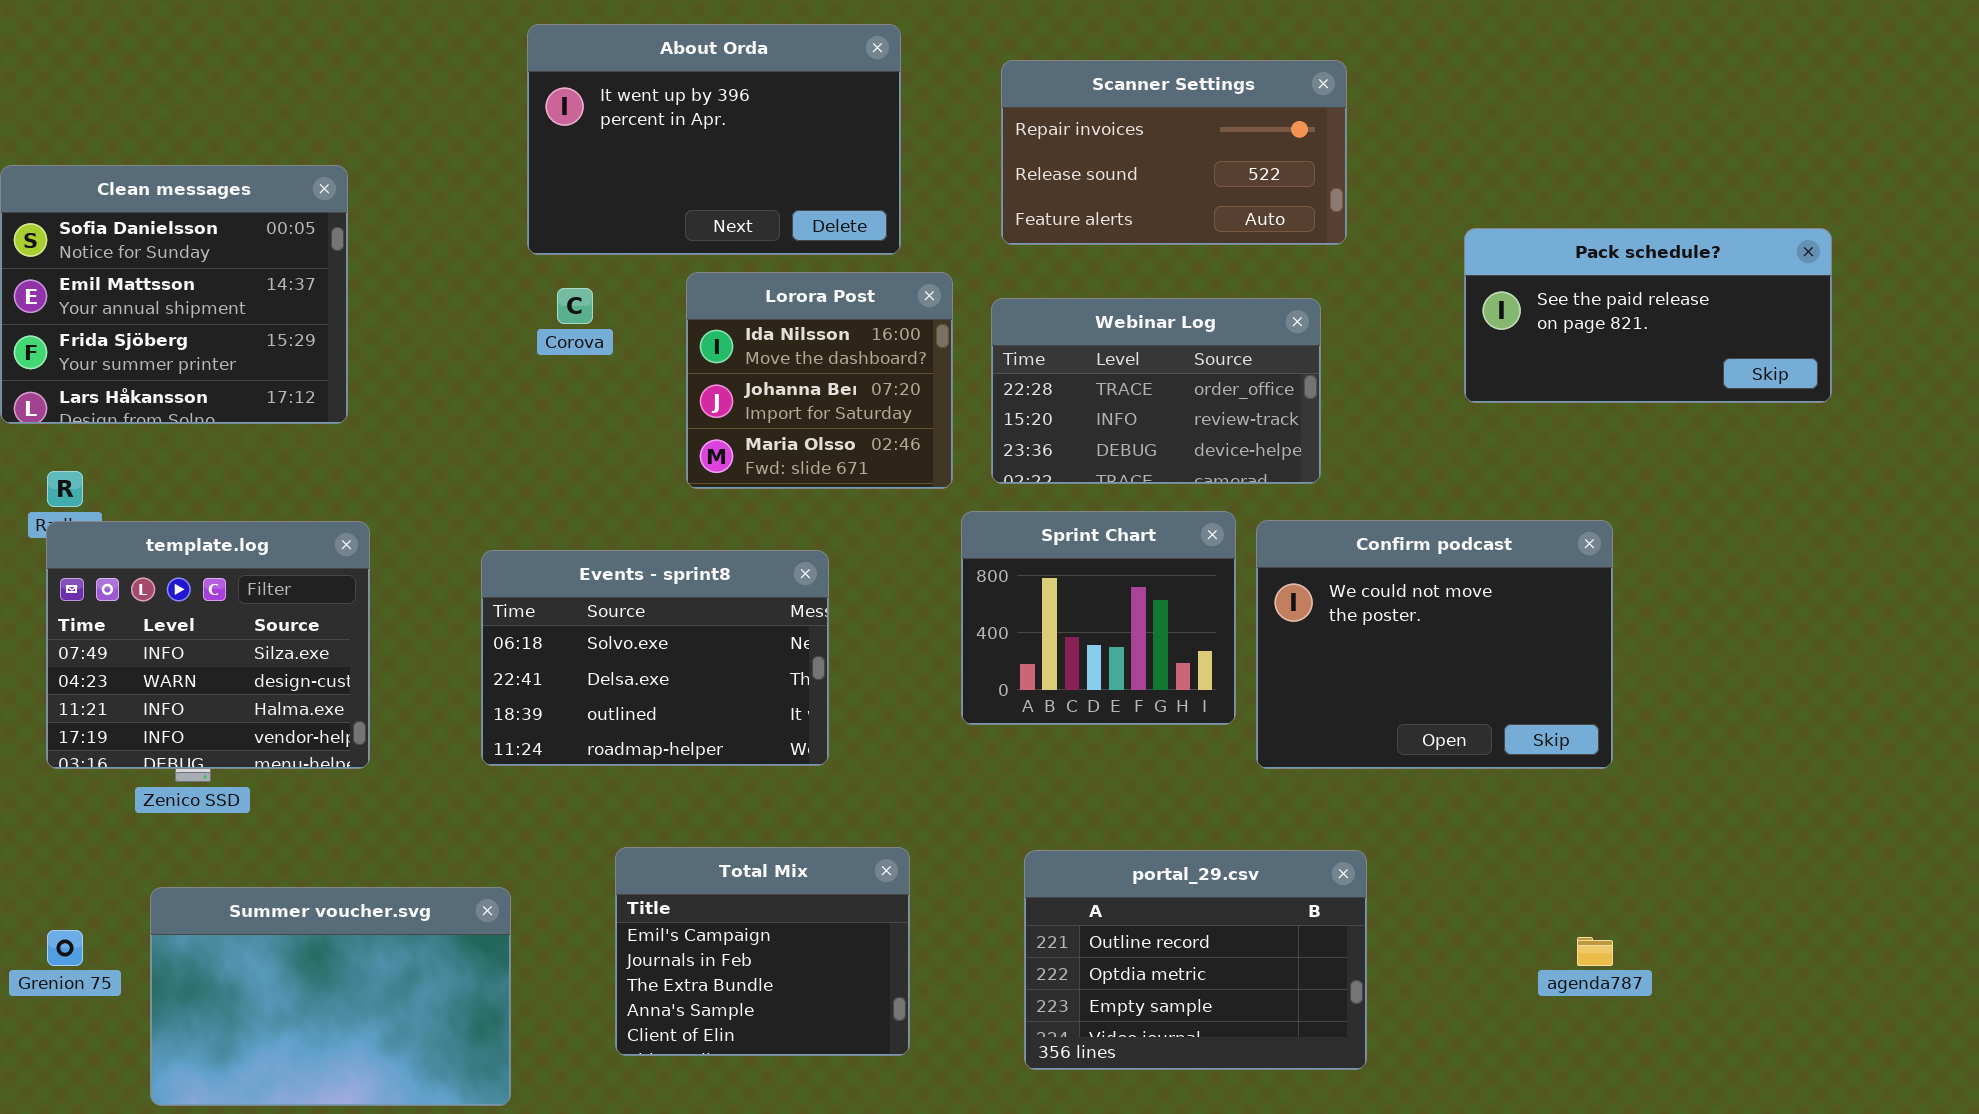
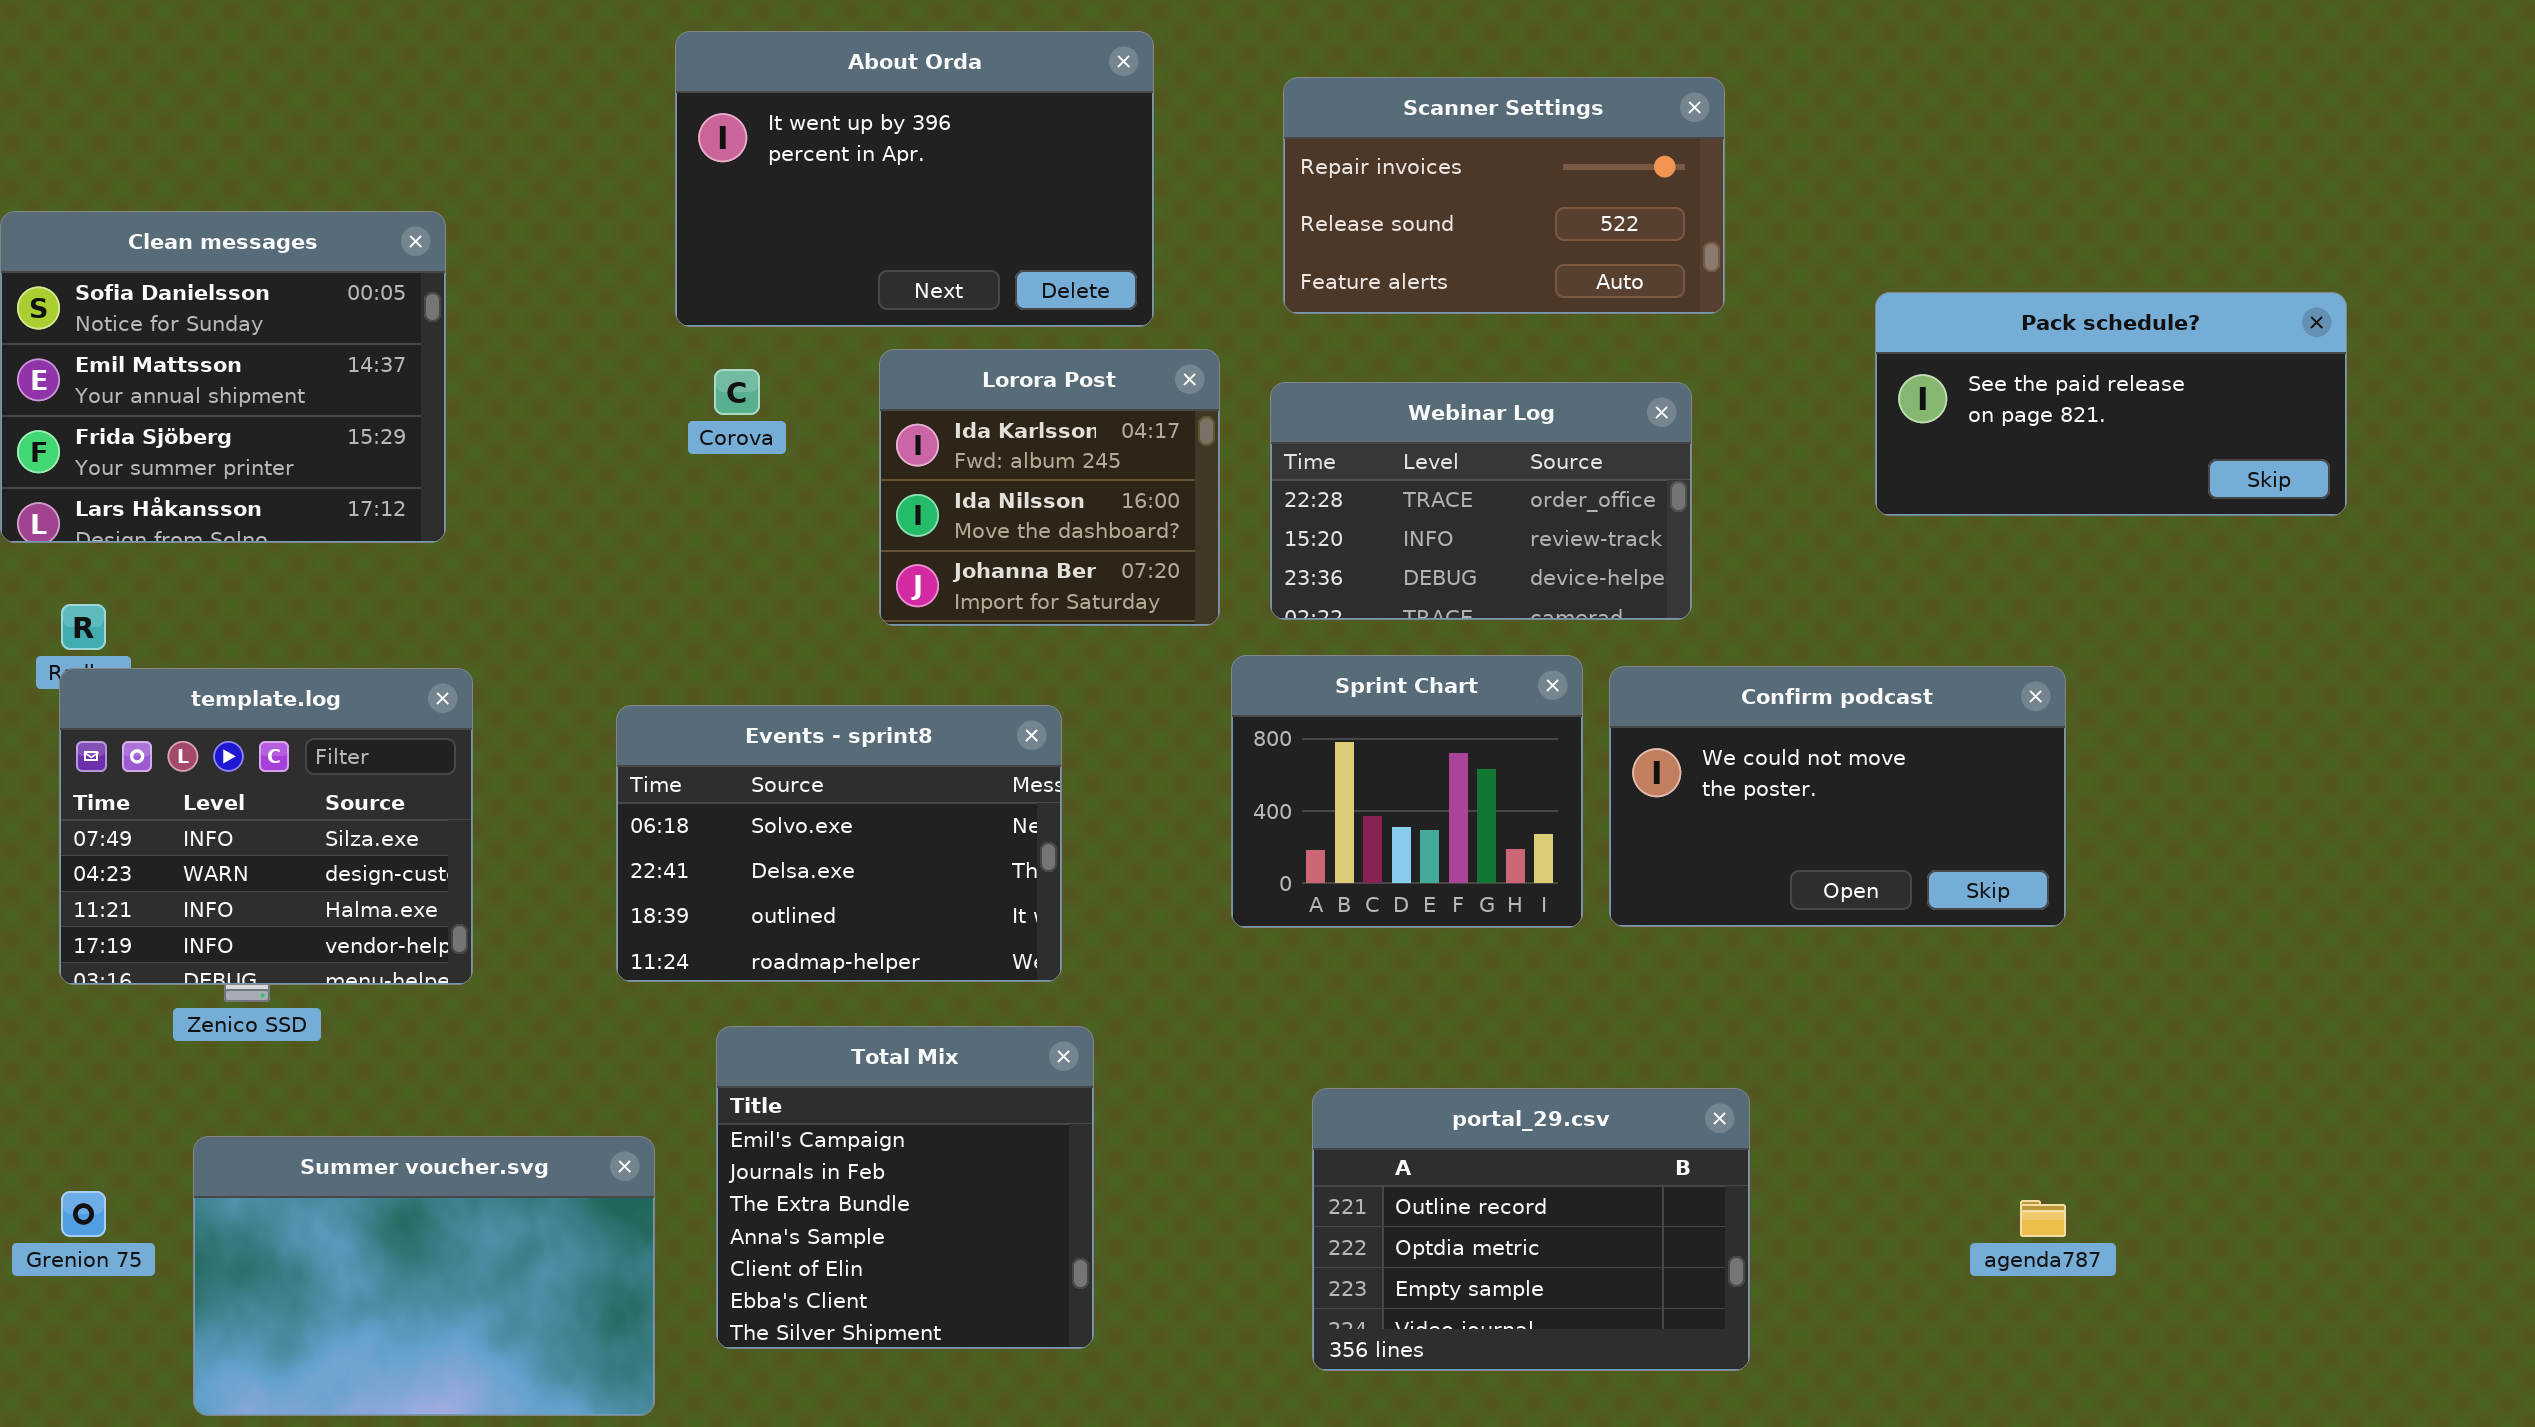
Lorora Post: [686,272,953,489] -> [879,349,1220,626], scrolled up 1 row
Confirm podcast: [1256,520,1613,769] -> [1609,666,2066,927], resized
Total Mix: [615,847,910,1056] -> [716,1026,1094,1349], moved, resized

